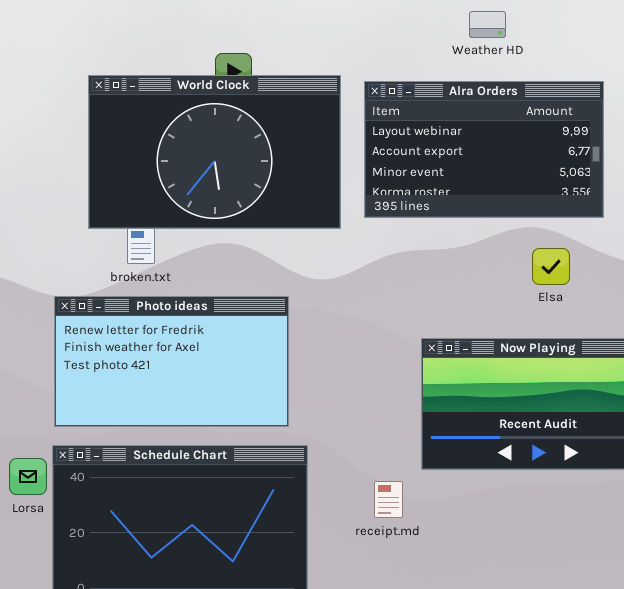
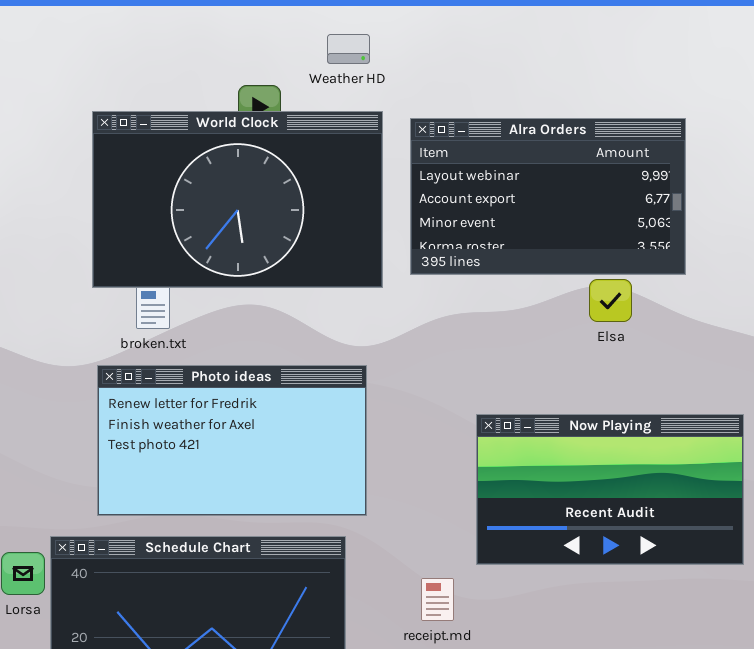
Weather HD: [469,11,506,38] -> [327,34,370,64], moved
Elsa: [532,248,570,285] -> [589,279,632,322], moved
Photo ideas: [54,296,289,427] -> [97,365,367,516], moved

